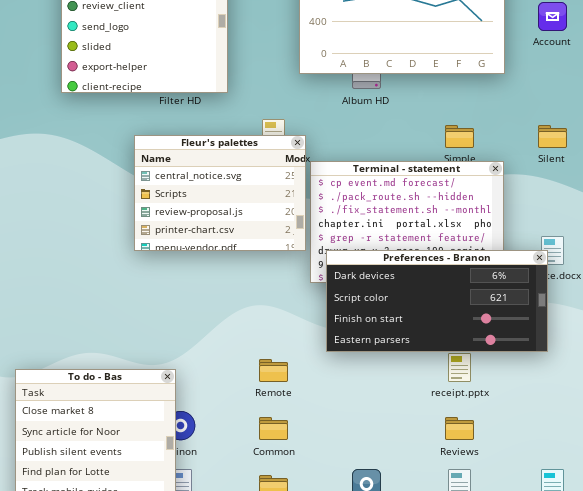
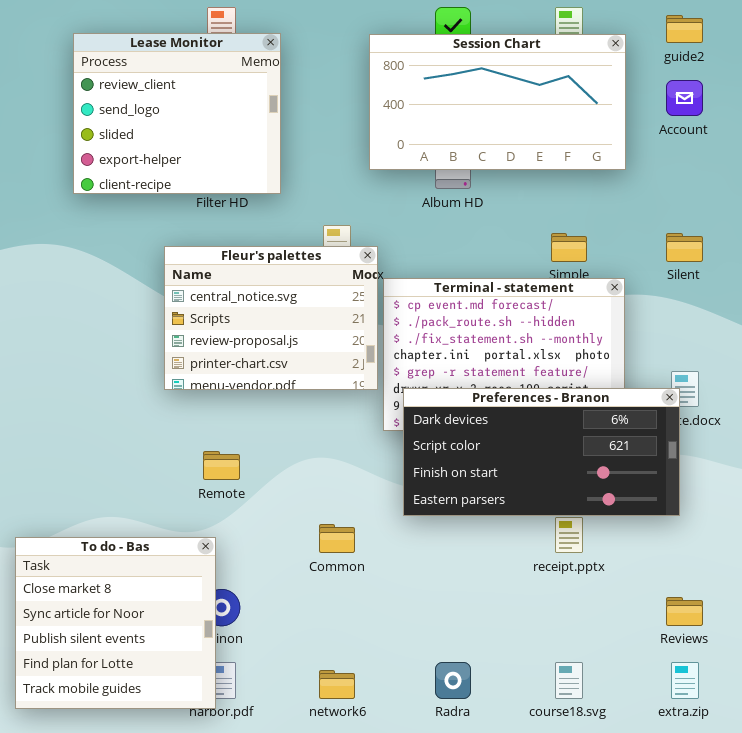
Remote: [259,359,288,382] -> [203,451,240,480], moved
Common: [259,417,288,440] -> [319,524,355,553], moved
Reviews: [445,417,474,440] -> [666,597,703,626], moved

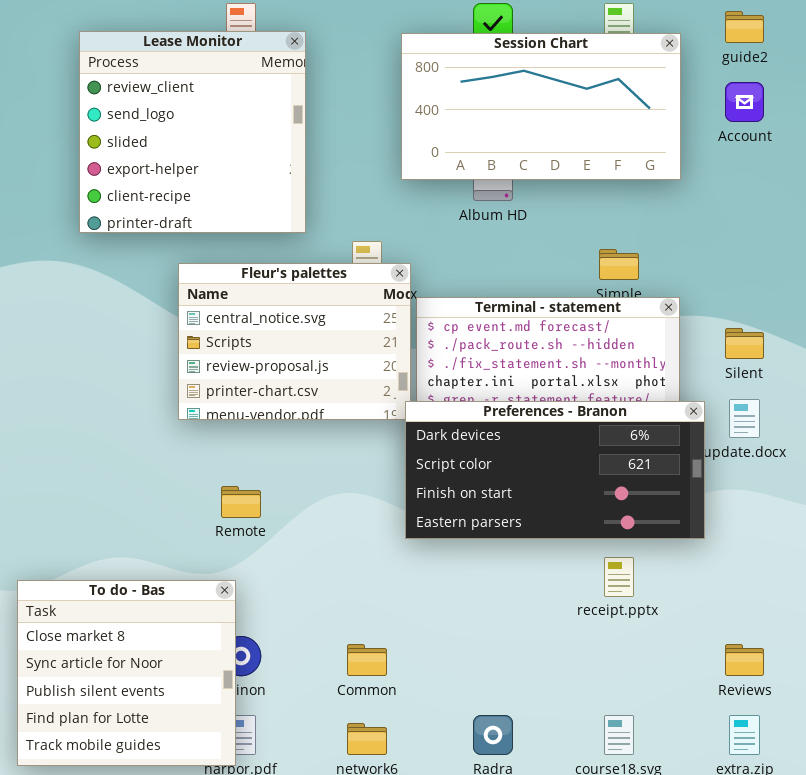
Lease Monitor: [73,33,281,194] -> [79,31,306,233], resized
Silent: [666,233,703,262] -> [725,328,764,359], moved
Preferences - Branon: [403,388,680,516] -> [405,401,705,539], moved
Common: [319,524,355,553] -> [347,644,387,676], moved

